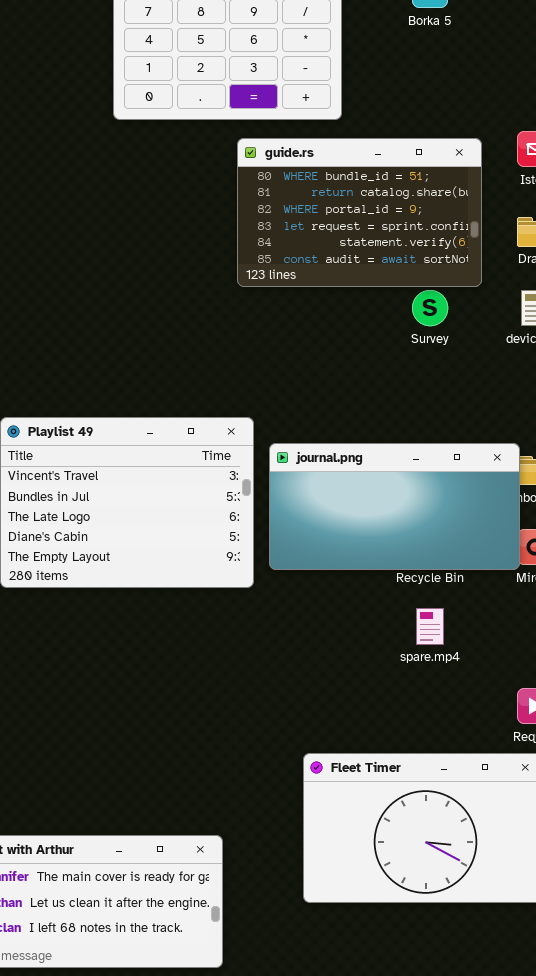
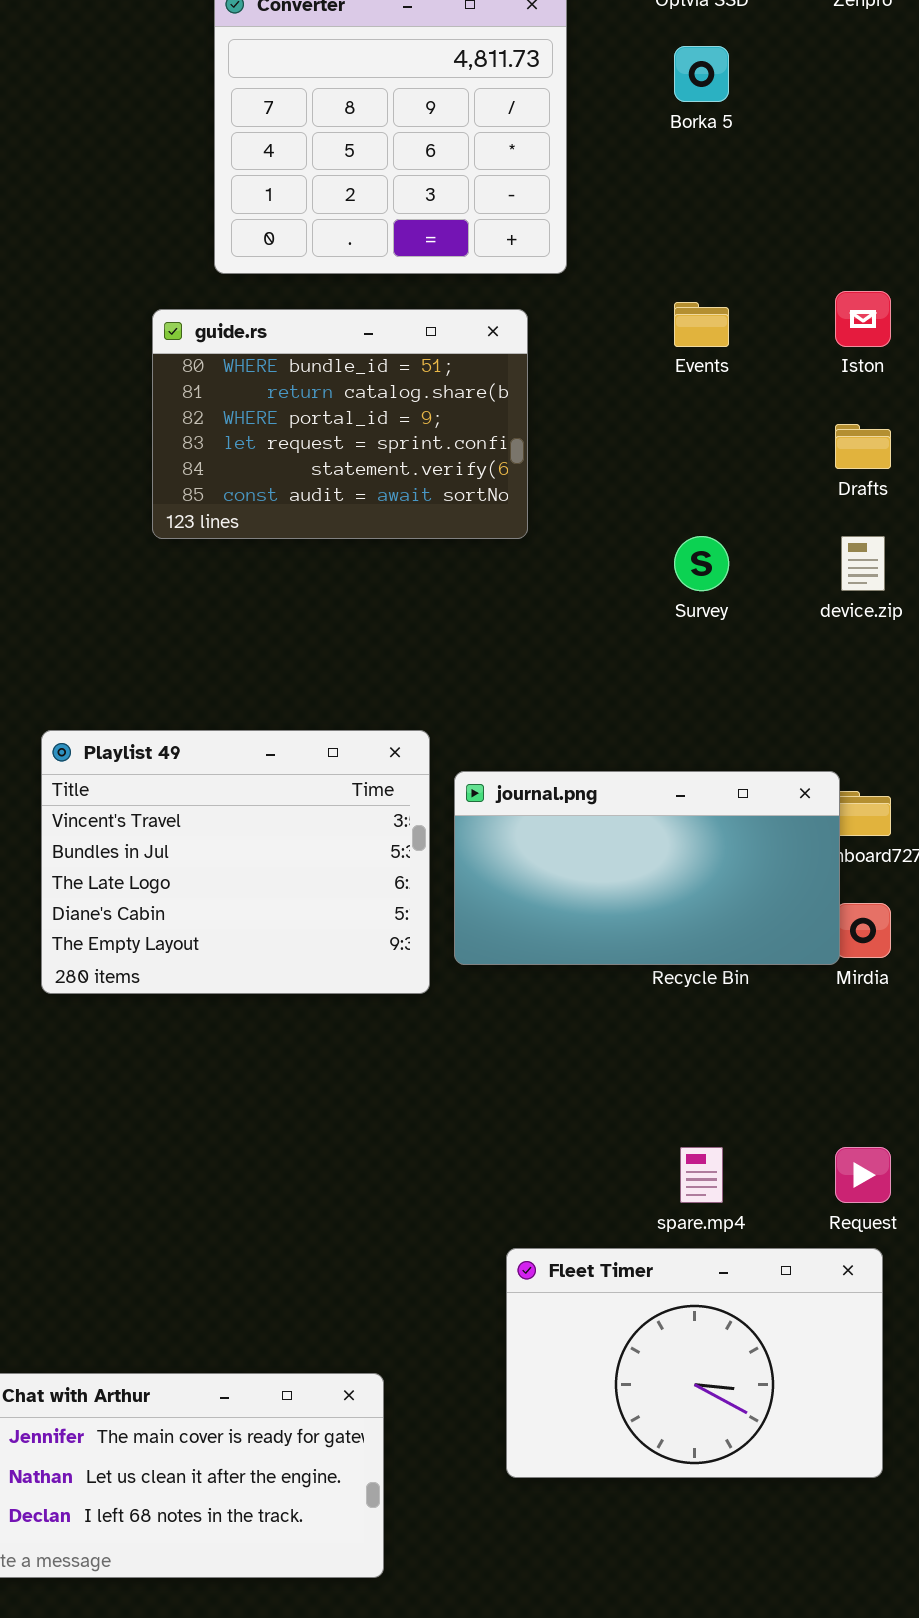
guide.rs: [237,138,482,287] -> [152,309,528,539], moved
spare.mp4: [416,608,444,645] -> [680,1147,723,1203], moved

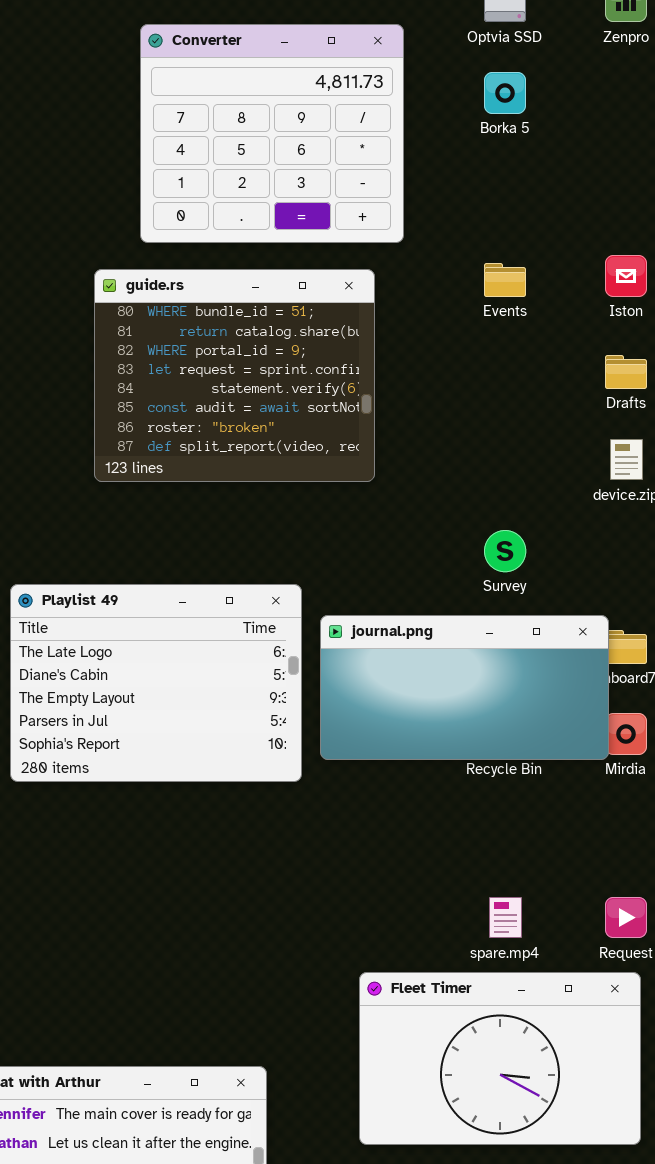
guide.rs: [152,309,528,539] -> [94,269,375,482], resized
Survey: [674,536,729,591] -> [484,530,526,572], moved
Playlist 49: [41,730,430,994] -> [10,584,302,782], scrolled down 2 rows

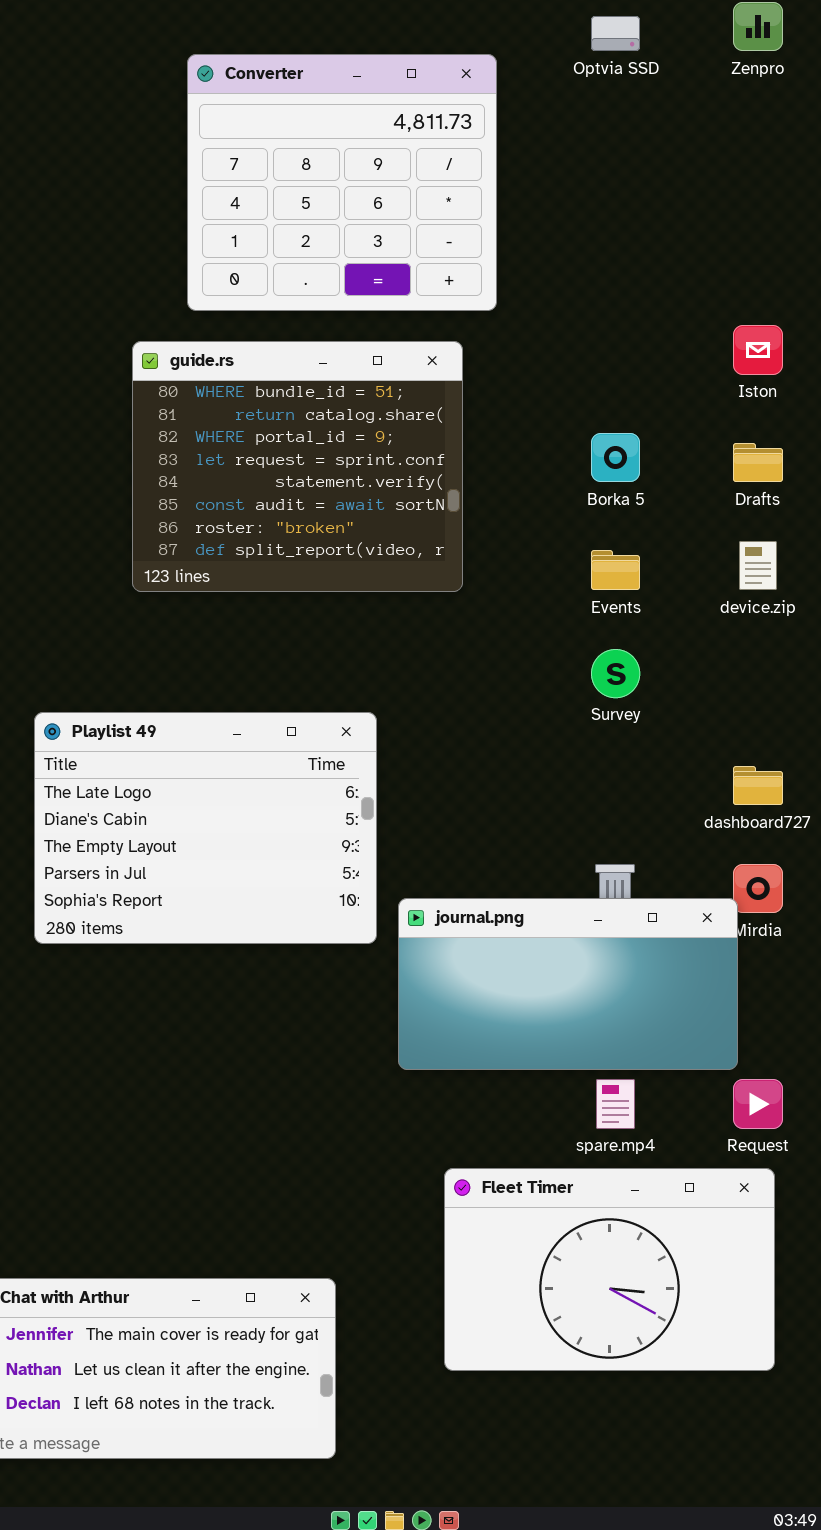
Borka 5: [484,72,526,114] -> [591,433,640,482], moved
Events: [484,263,526,297] -> [591,550,640,590], moved
journal.png: [320,615,609,760] -> [398,898,738,1070], moved

